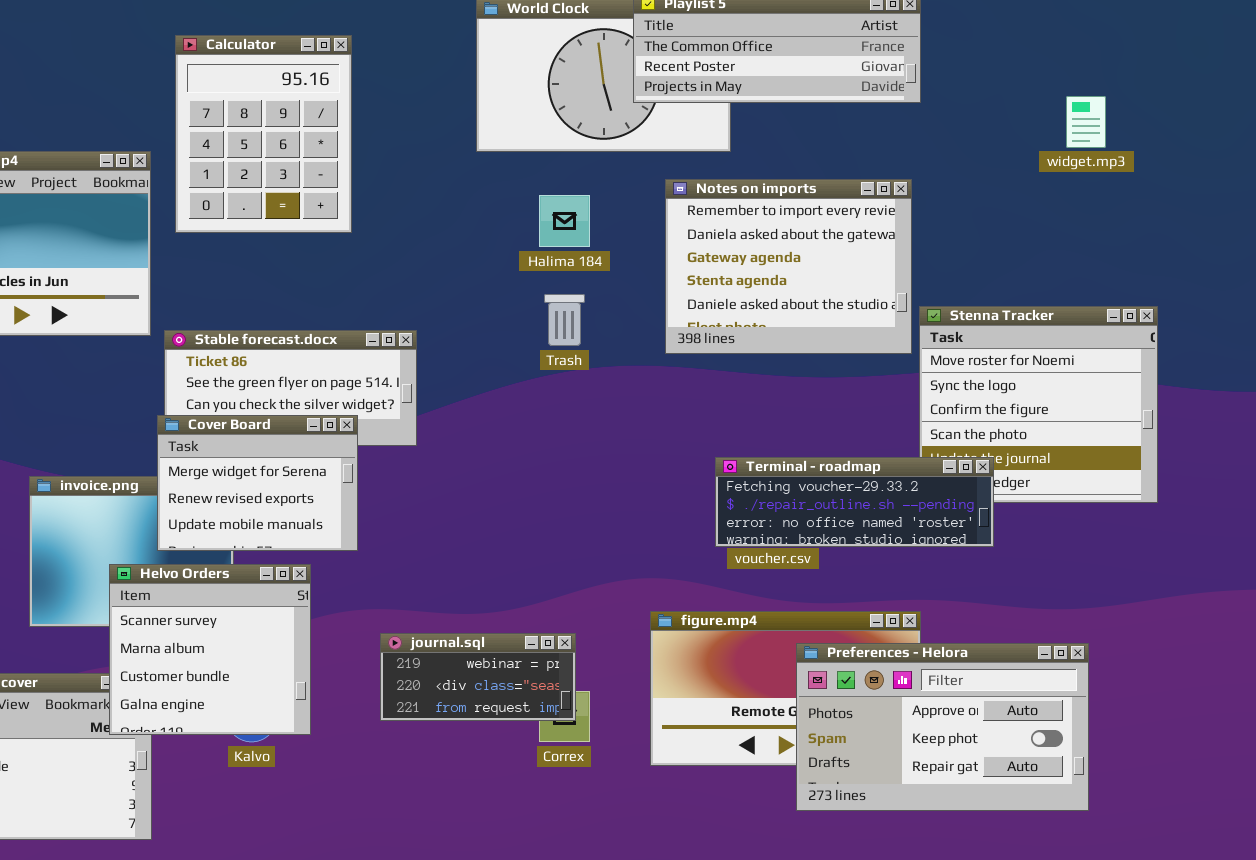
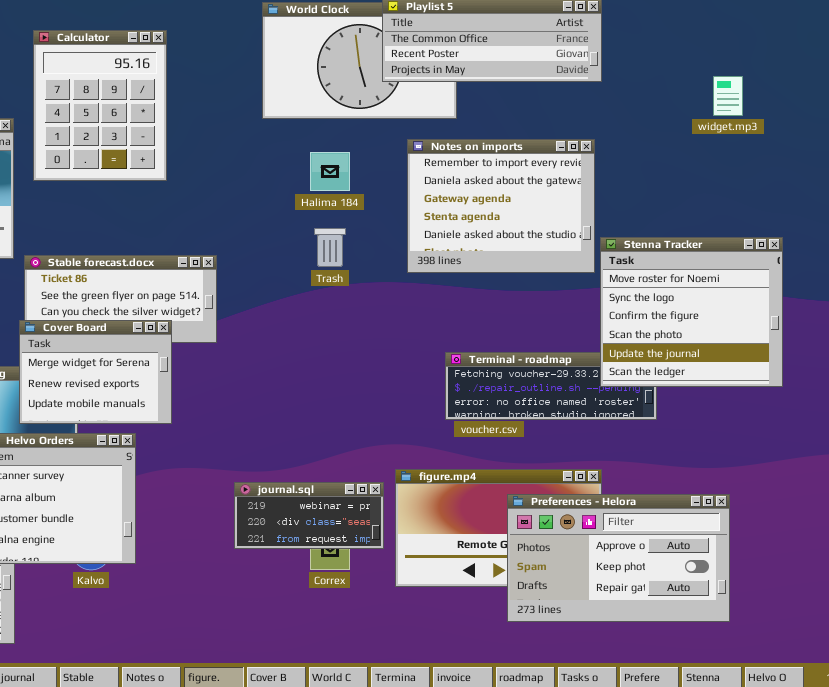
Stenna Tracker: [919,306,1158,503] -> [600,237,783,387], raised
journal.sql: [380,633,576,721] -> [234,482,384,549], moved

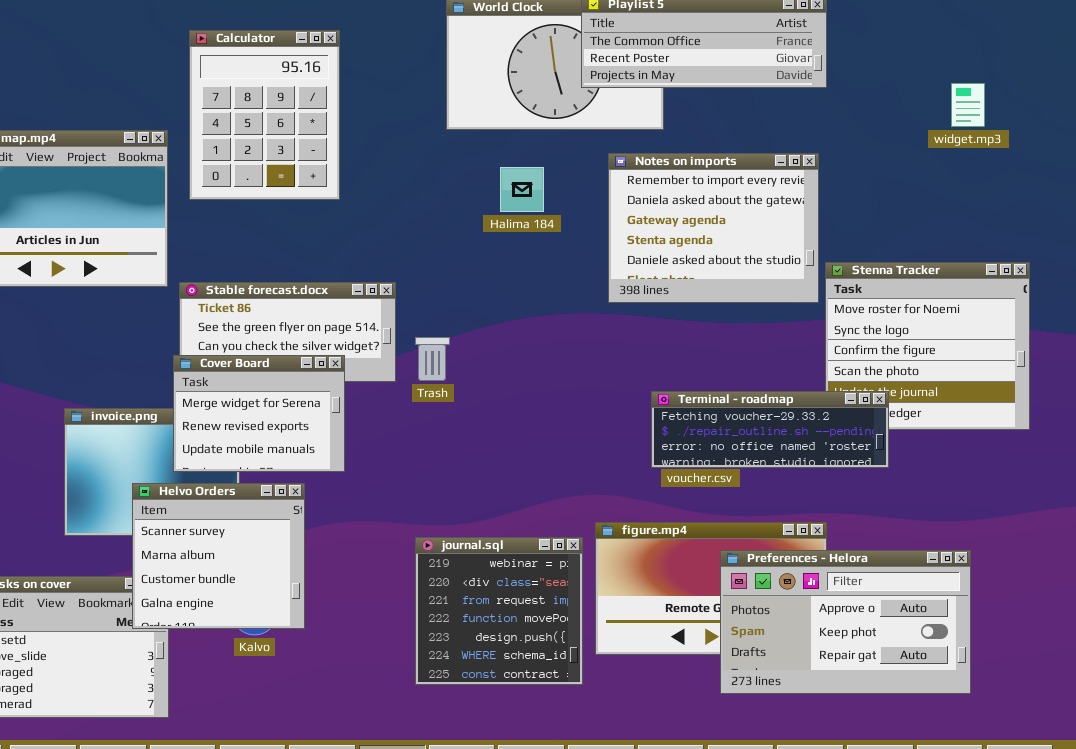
Trash: [314,228,346,267] -> [415,337,450,381], moved
Terminal - roadmap: [445,352,657,420] -> [651,391,889,468], raised
journal.sql: [234,482,384,549] -> [415,537,583,685], resized

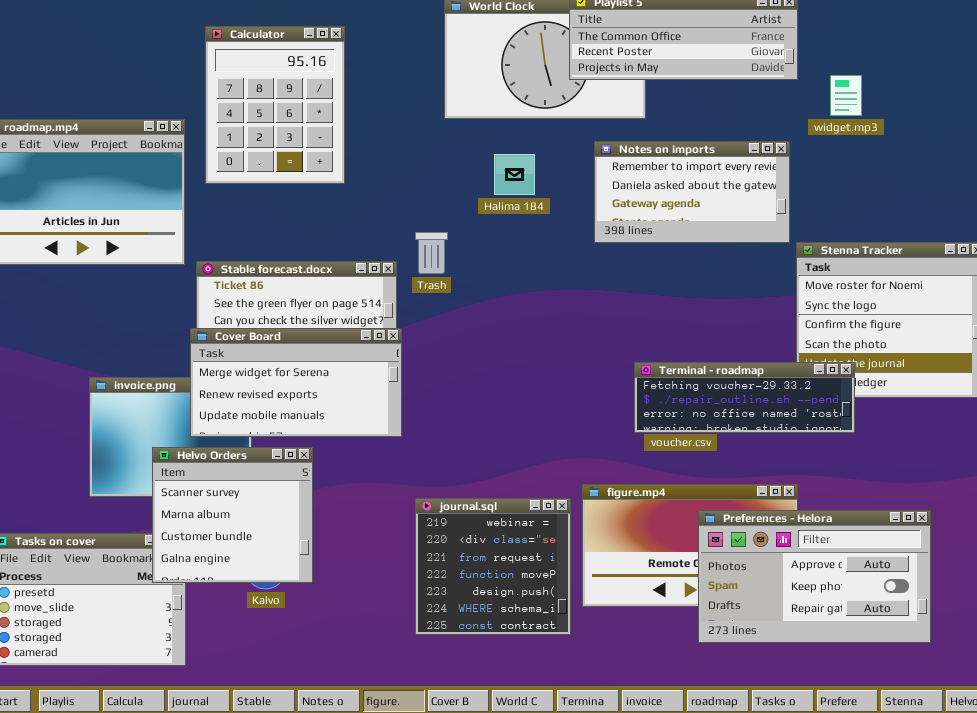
widget.mp3: [951,83,985,127] -> [830,75,862,116], moved
Notes on imports: [608,153,819,303] -> [594,141,790,243], resized
Trash: [415,337,450,381] -> [415,232,448,274], moved
Cover Board: [173,355,345,472] -> [190,328,402,437], resized

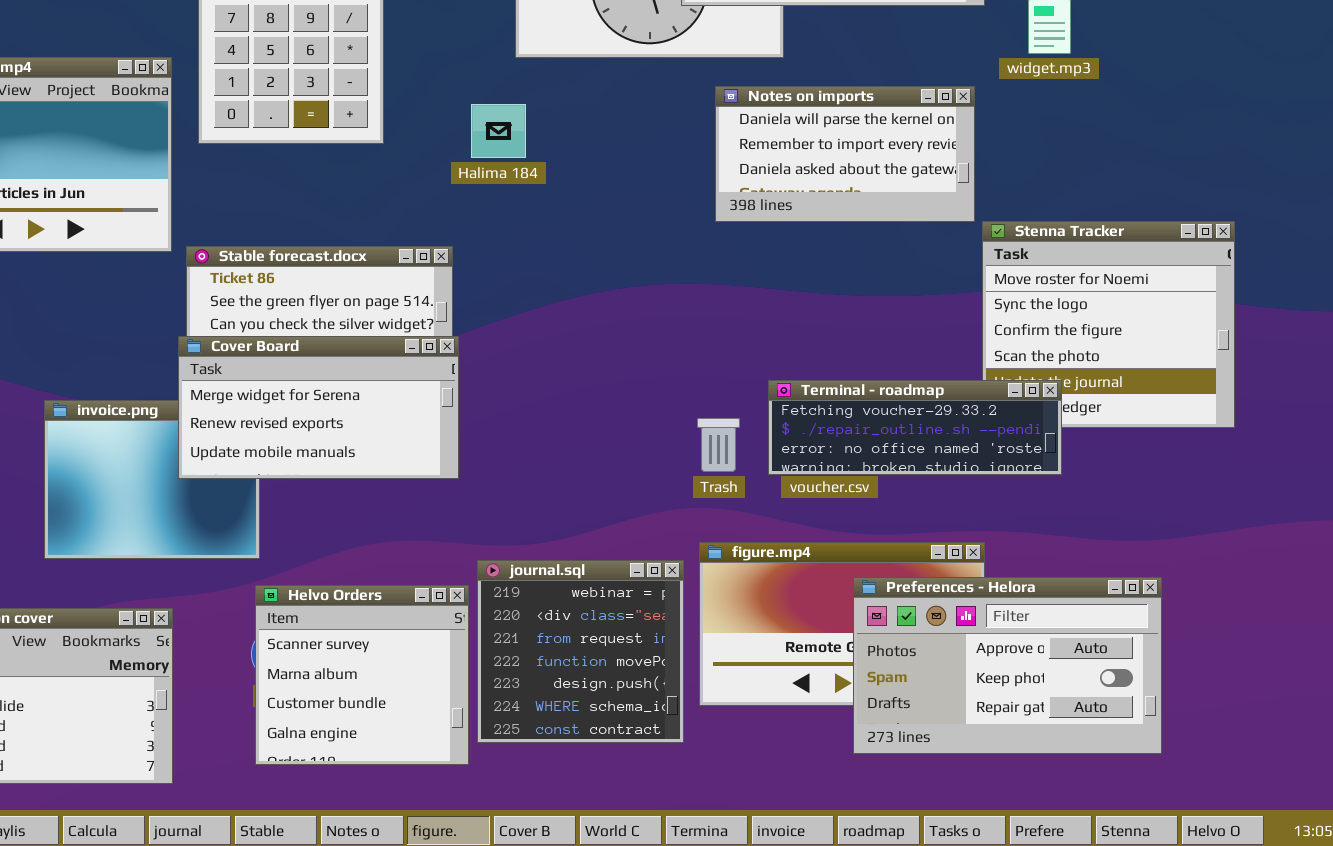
Notes on imports: [594,141,790,243] -> [715,86,975,222], scrolled up 1 row
Halima 184: [494,154,535,195] -> [471,104,526,158], moved
Trash: [415,232,448,274] -> [697,418,740,472], moved
Helvo Orders: [152,447,313,583] -> [255,585,469,765], moved

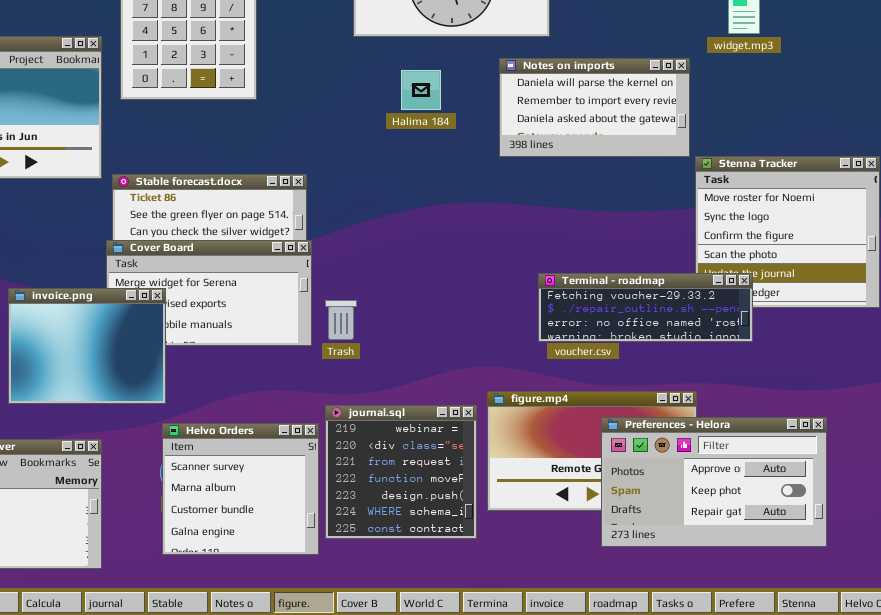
Halima 184: [471,104,526,158] -> [401,70,441,110], moved
invoice.png: [44,400,260,559] -> [8,288,166,404], raised
Trash: [697,418,740,472] -> [325,300,357,340], moved

